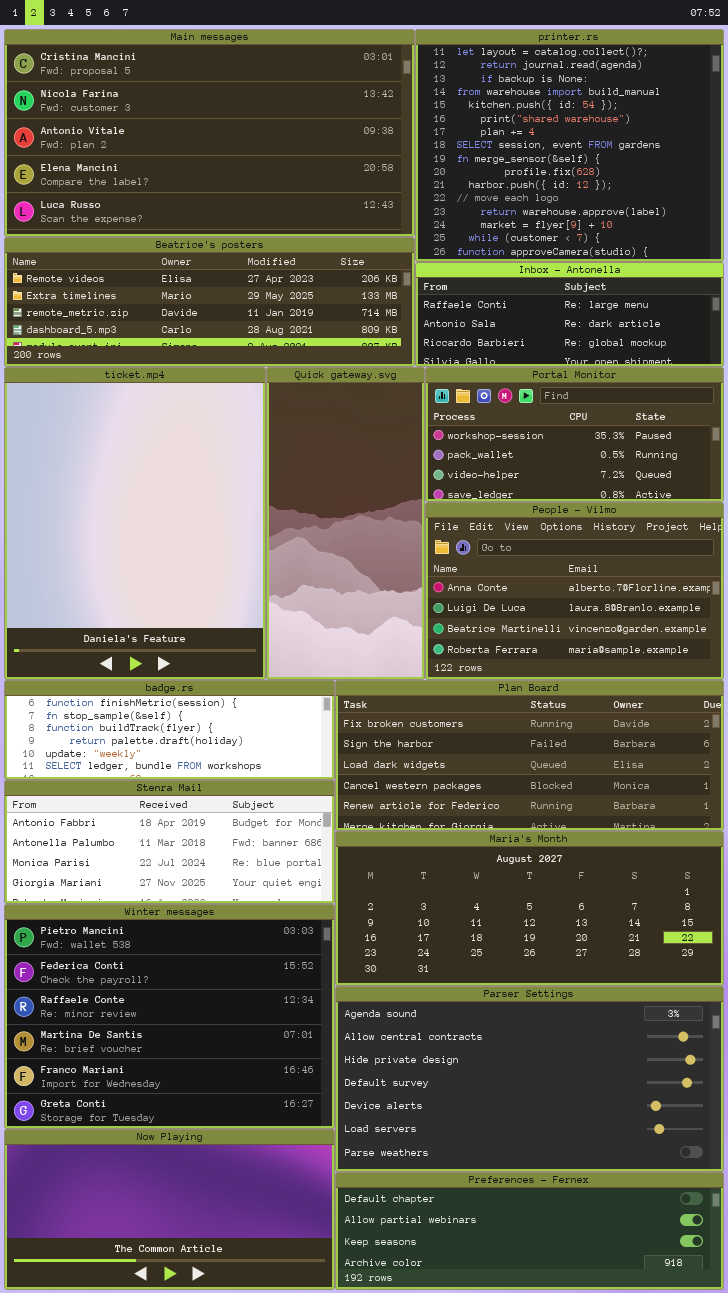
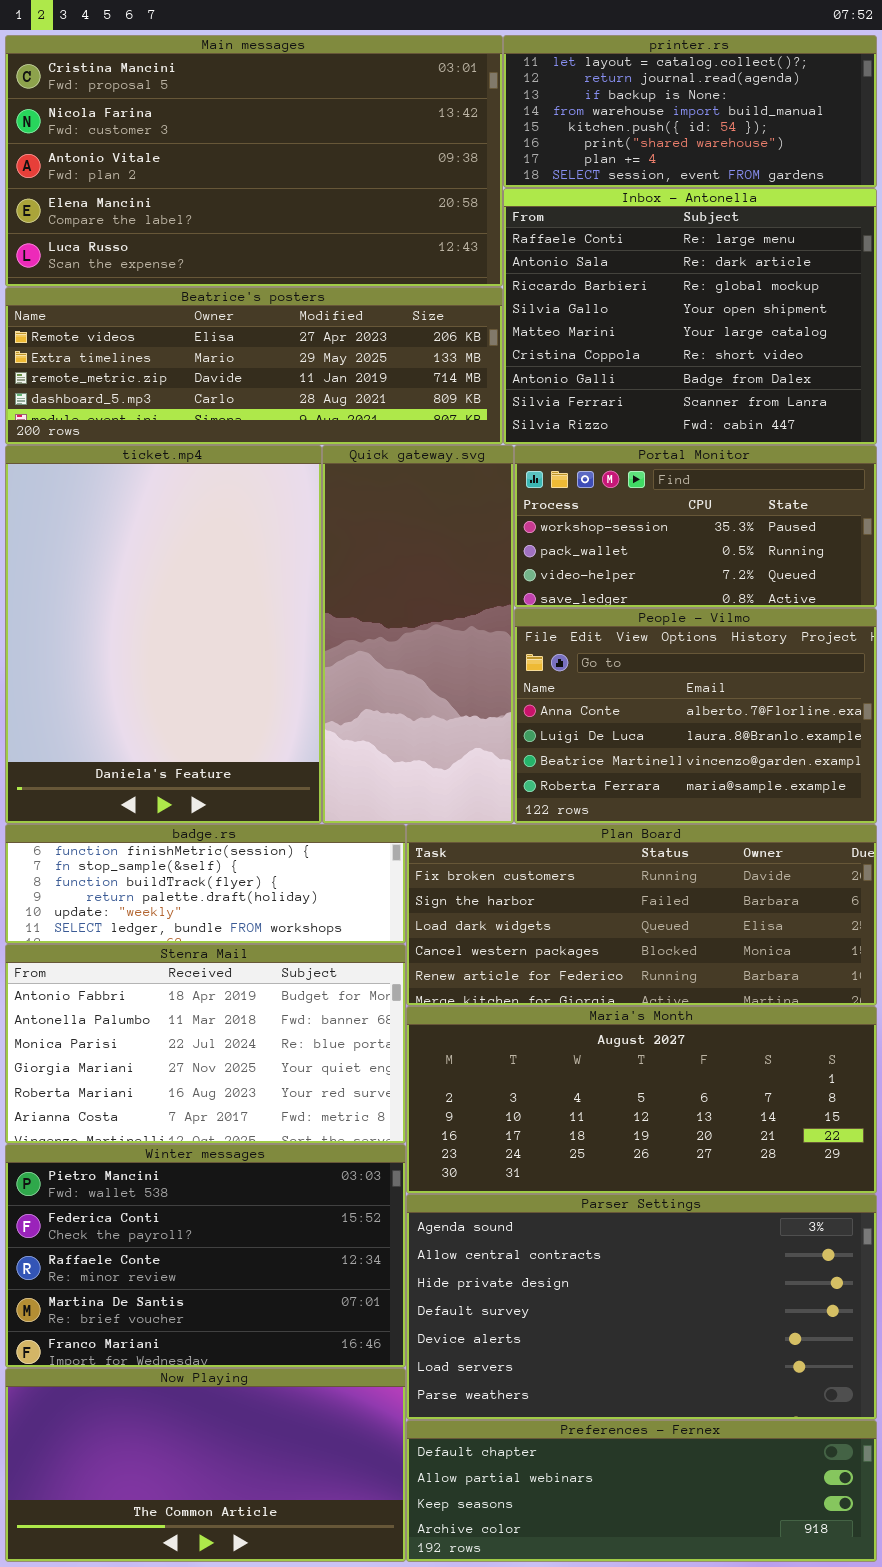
printer.rs: [415,29,724,262] -> [503,35,877,188], resized
Inbox - Antonella: [415,262,724,367] -> [503,188,877,445], resized
Stenra Mail: [4,780,335,904] -> [5,944,406,1144], resized
Winter messages: [4,904,335,1129] -> [5,1144,406,1368], resized

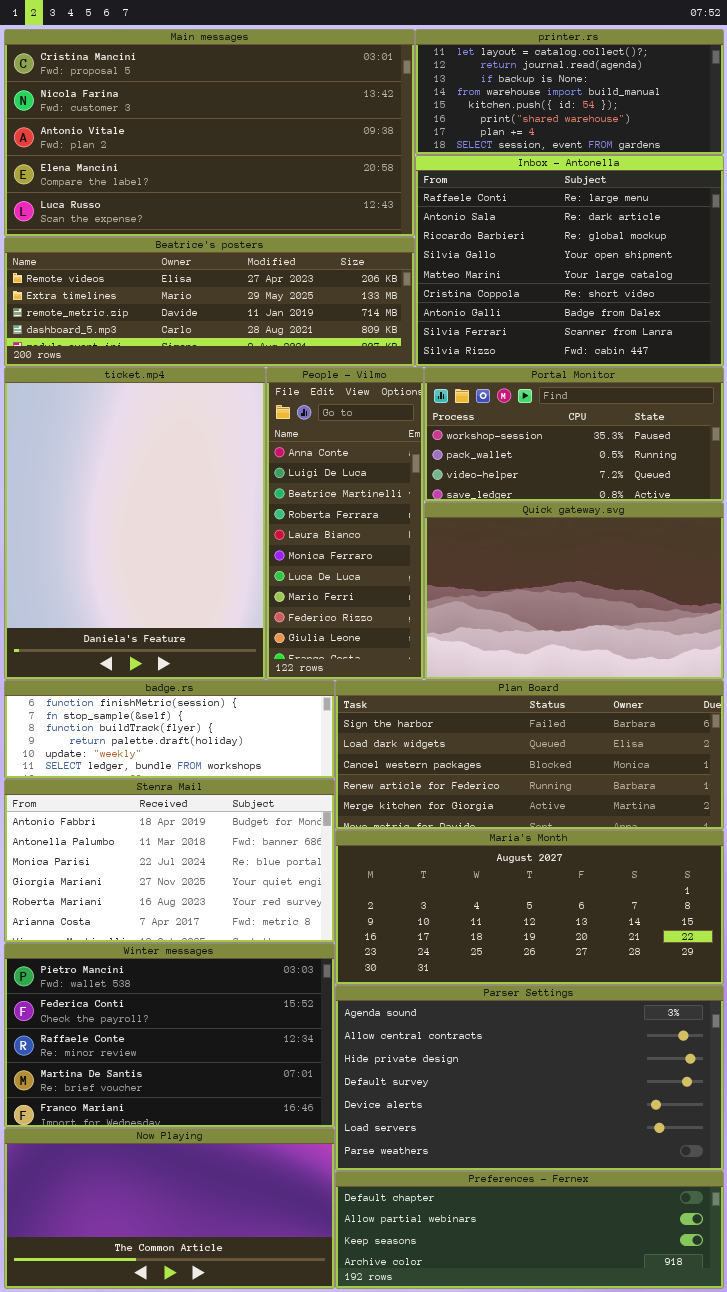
Quick gateway.svg: [322,445,514,824] -> [424,502,724,680], moved, resized
People - Vilmo: [514,608,877,824] -> [266,367,424,680], moved, resized
Plan Board: [406,824,877,1006] -> [335,680,724,830], scrolled down 1 row

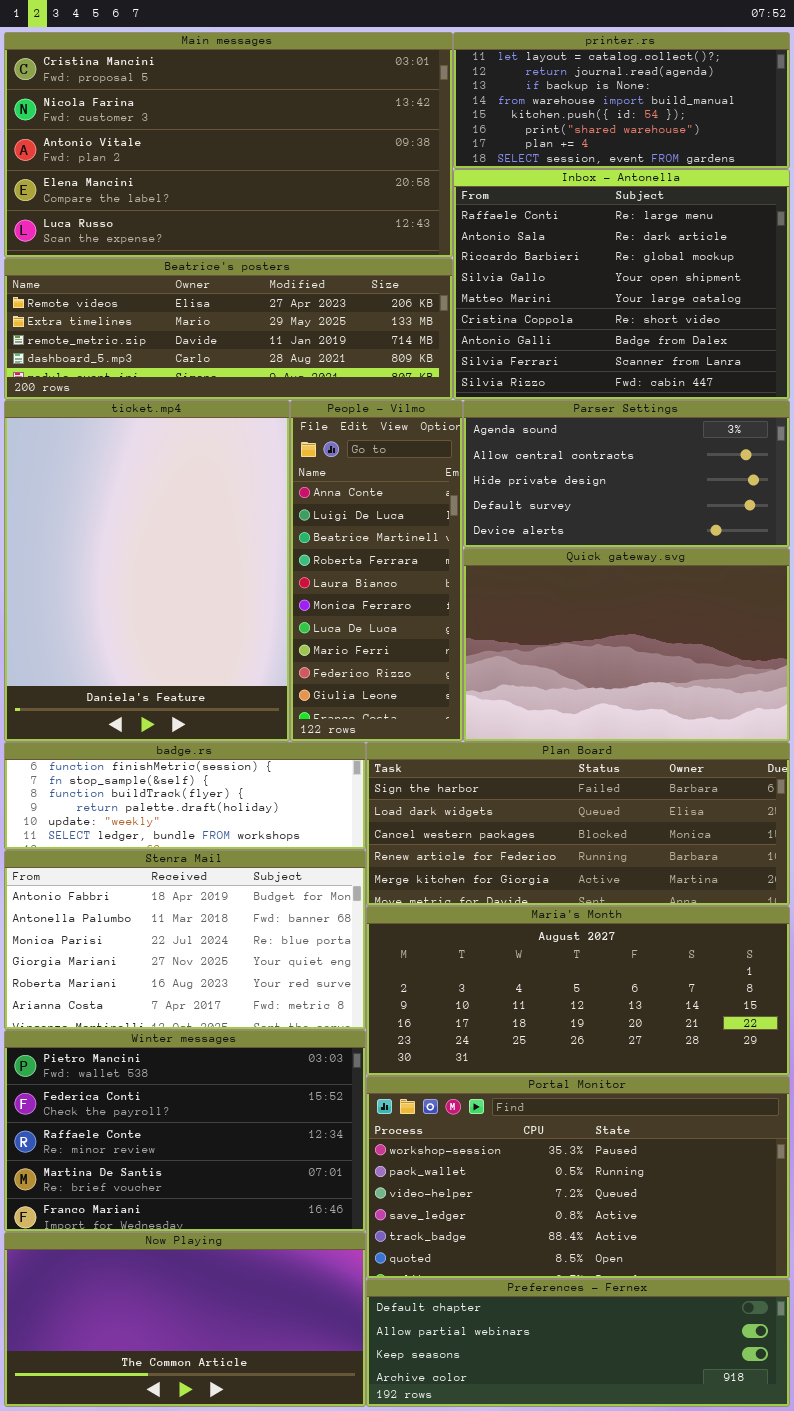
Portal Monitor: [424,367,724,502] -> [366,1076,790,1279], moved, resized
Parser Settings: [335,985,724,1171] -> [463,400,790,548], moved, resized

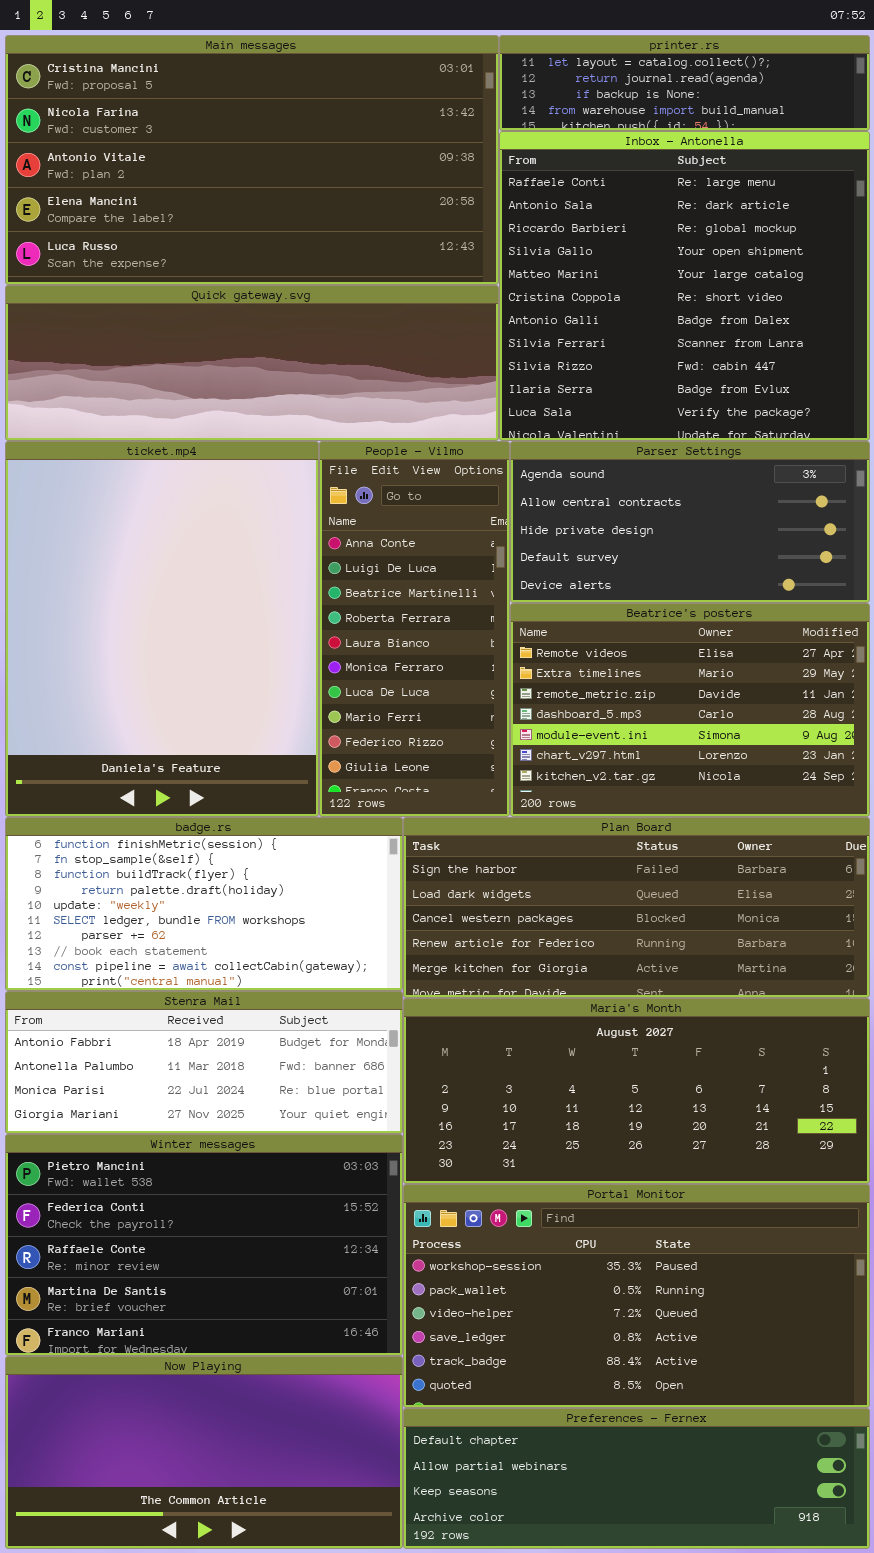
printer.rs: [453,32,790,169] -> [499,35,870,131], resized
Inbox - Antonella: [453,169,790,400] -> [499,131,870,441], resized
Beatrice's posters: [4,258,453,400] -> [510,603,870,817], moved, resized
Quick gateway.svg: [463,548,790,742] -> [5,285,499,441], moved, resized
badge.rs: [4,742,366,850] -> [5,817,403,991], resized
Stenra Mail: [4,850,366,1030] -> [5,991,403,1134], resized

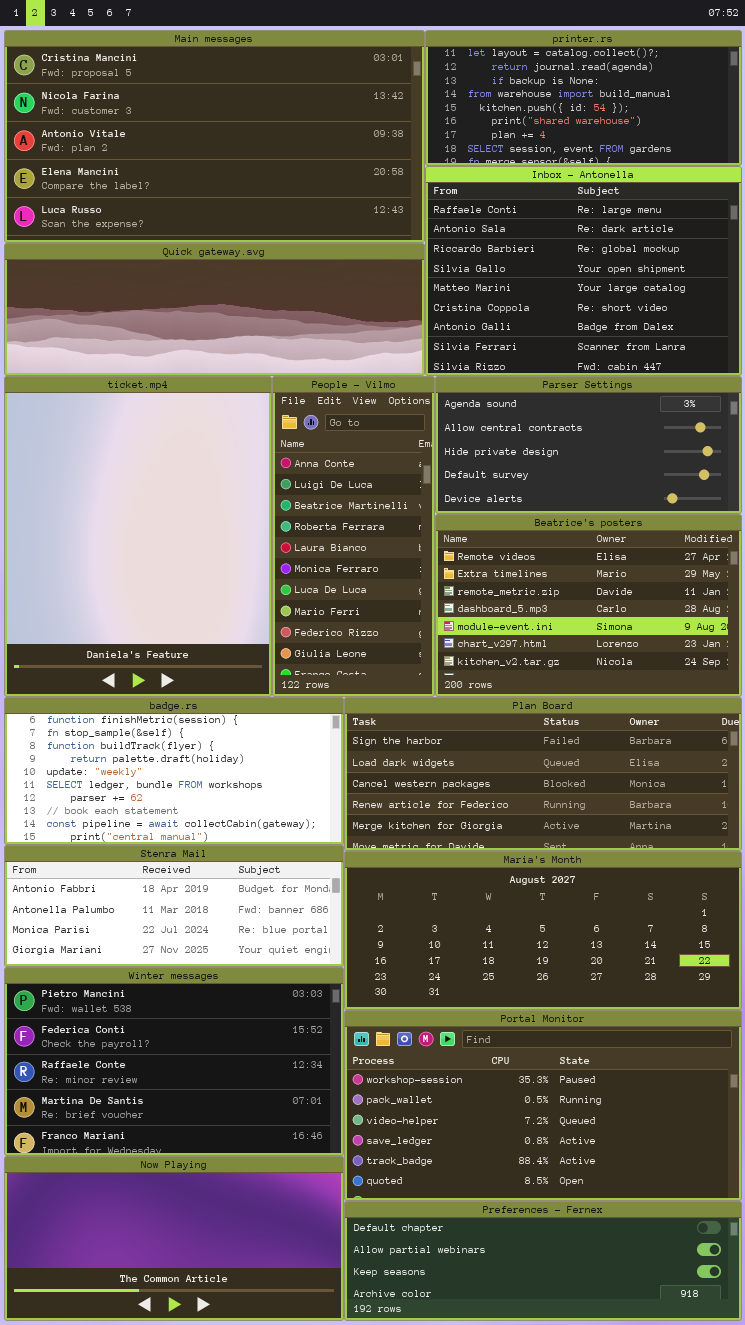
printer.rs: [499,35,870,131] -> [425,30,742,166], resized
Inbox - Antonella: [499,131,870,441] -> [425,166,742,376], resized

